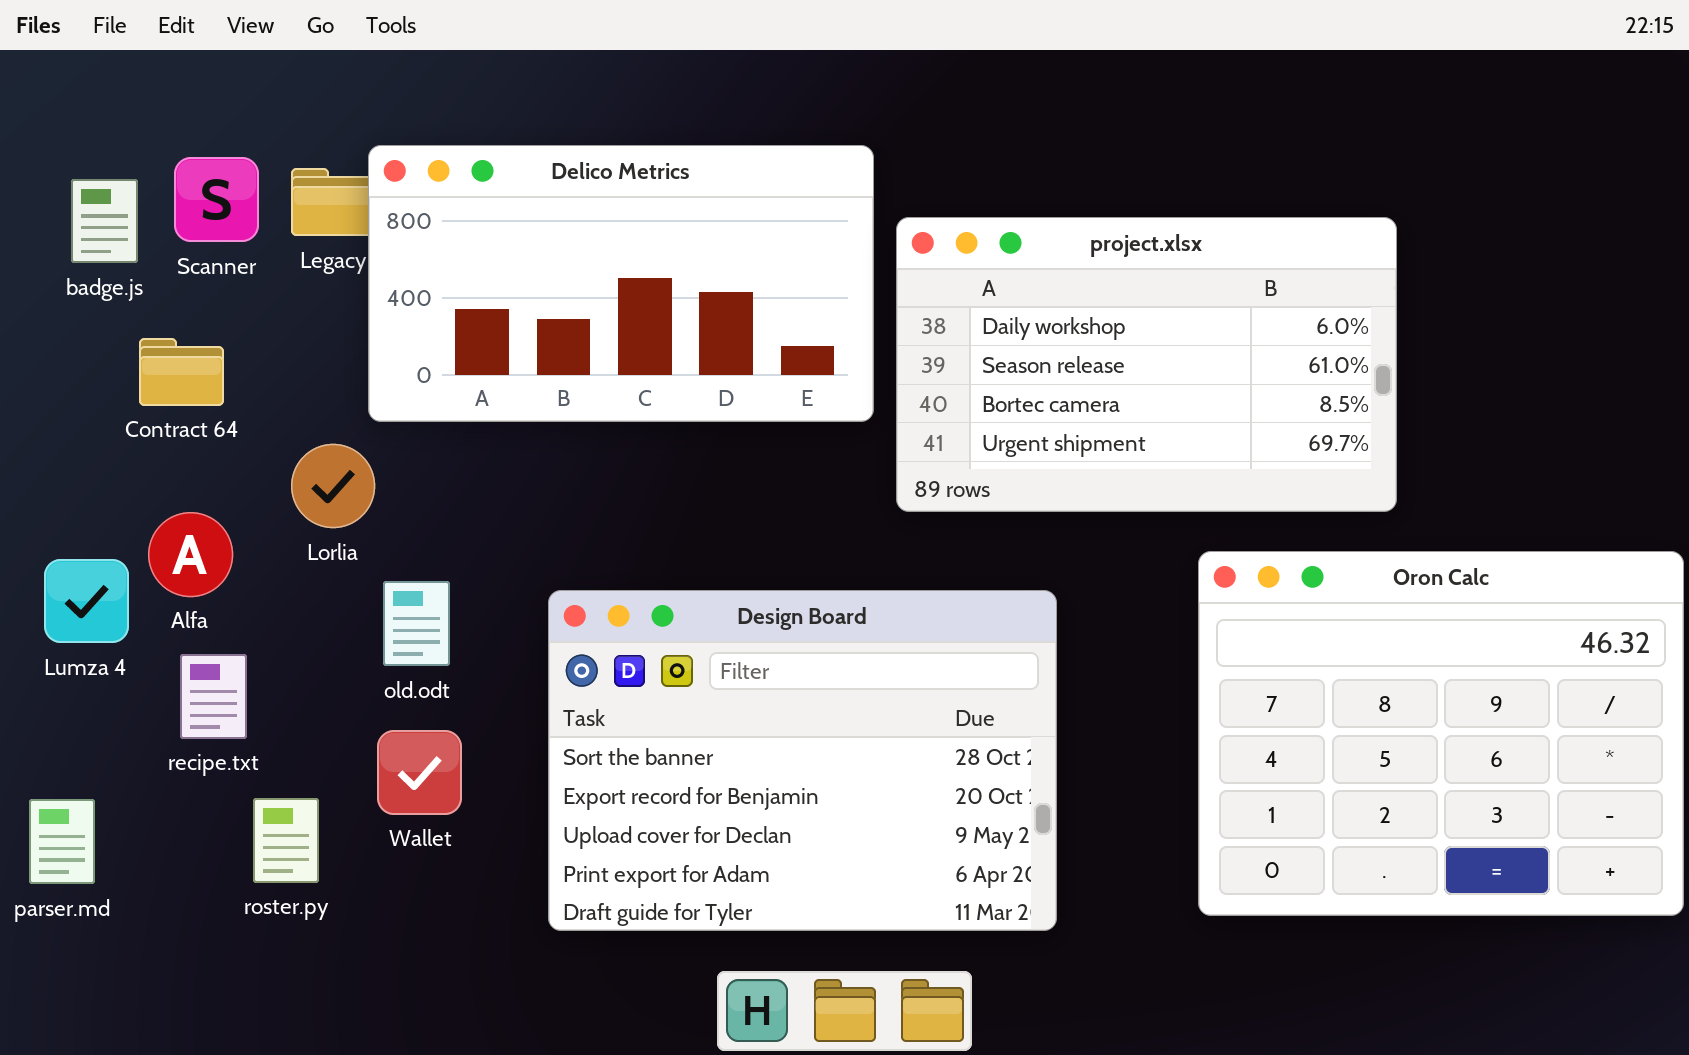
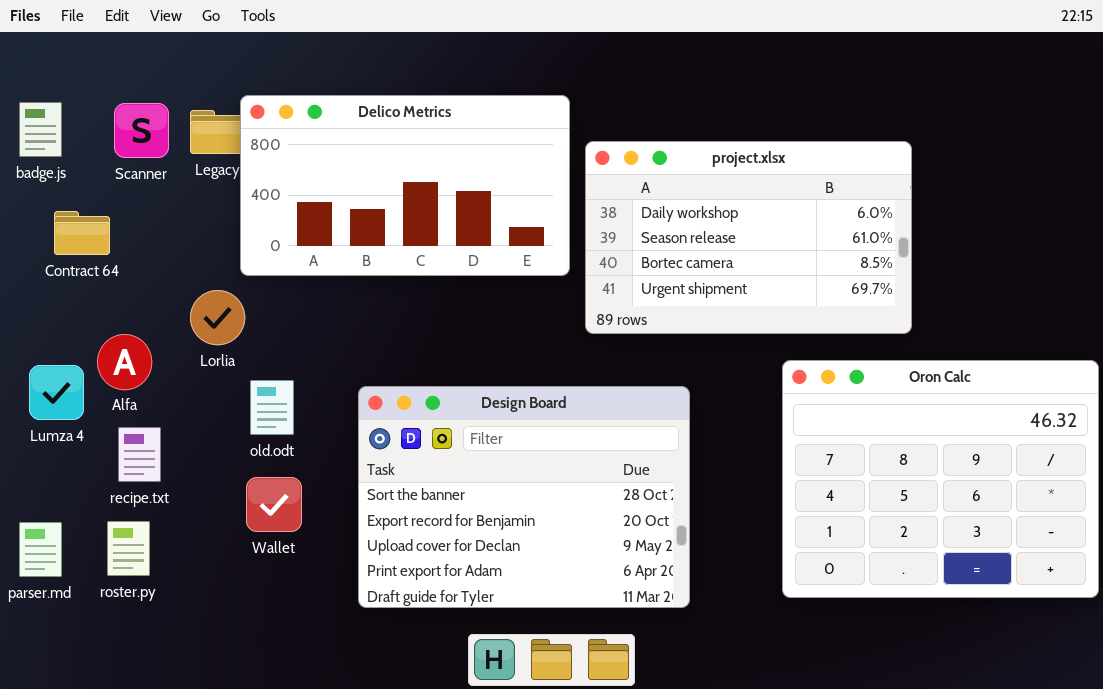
badge.js: [71,179,138,263] -> [19,102,62,157], moved
Contract 64: [139,338,224,406] -> [54,211,110,255], moved
roster.py: [253,798,319,883] -> [107,521,150,576], moved

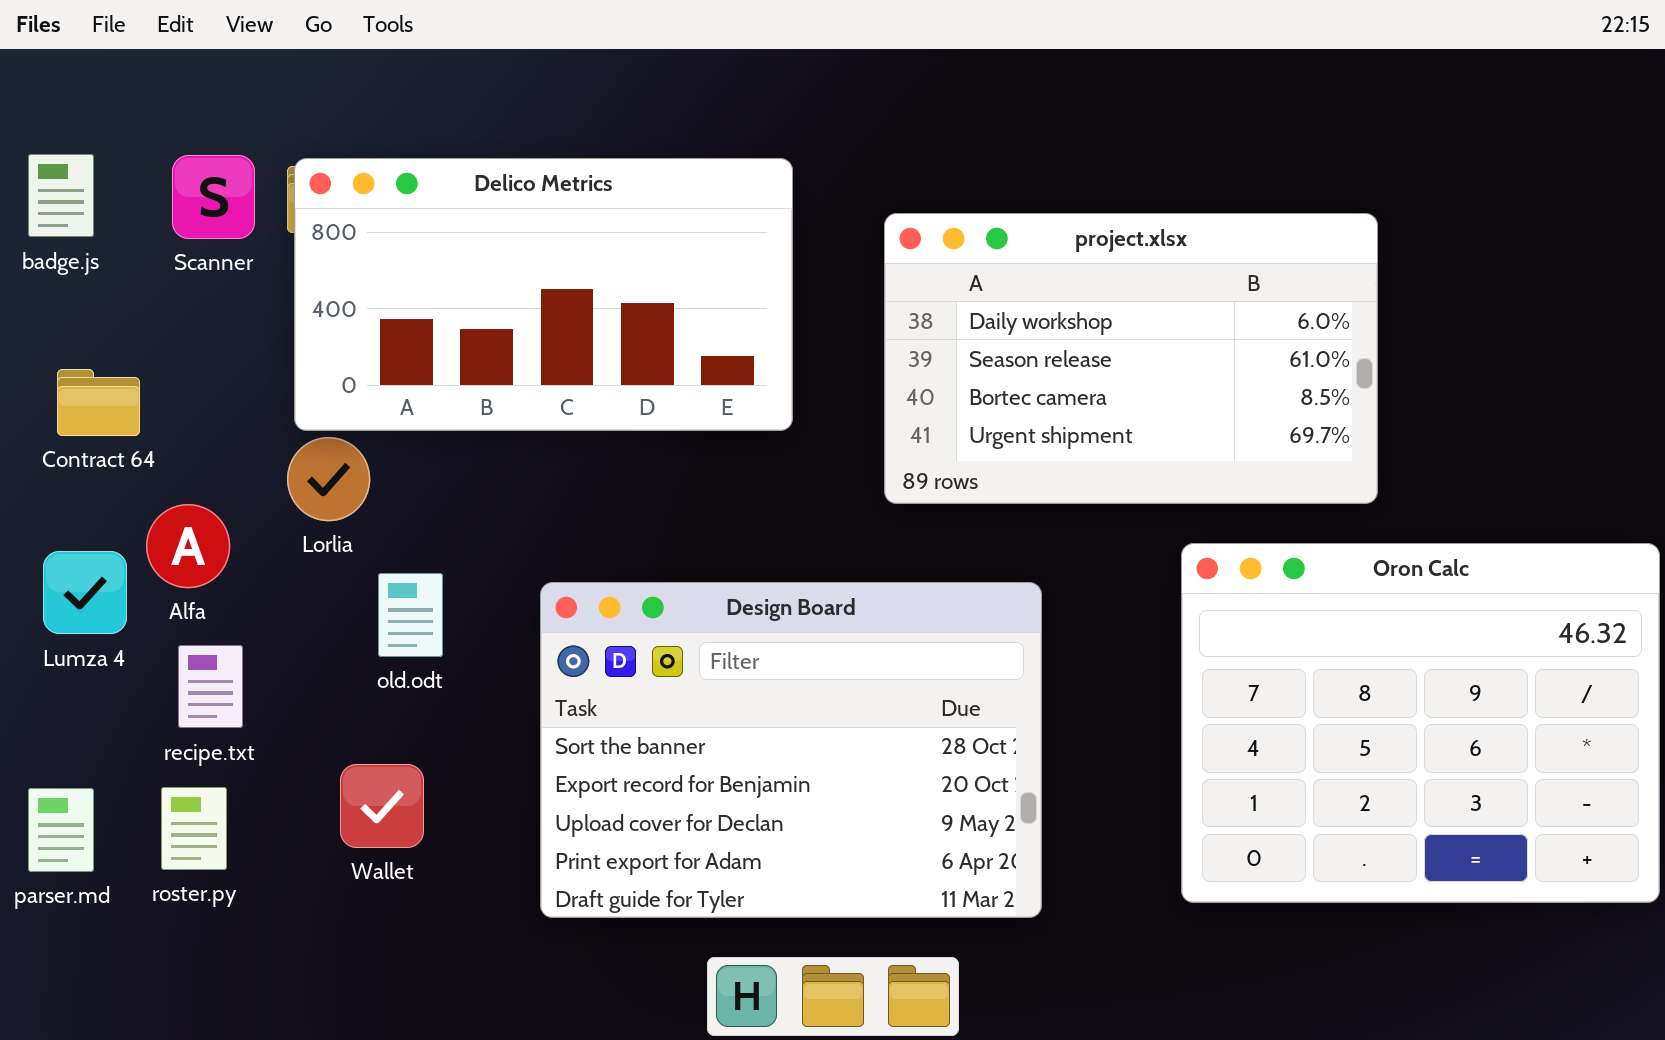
Delico Metrics: [240,95,570,276] -> [294,158,793,431], moved
Contract 64: [54,211,110,255] -> [57,369,140,436], moved
Wallet: [246,477,302,532] -> [340,764,424,848], moved

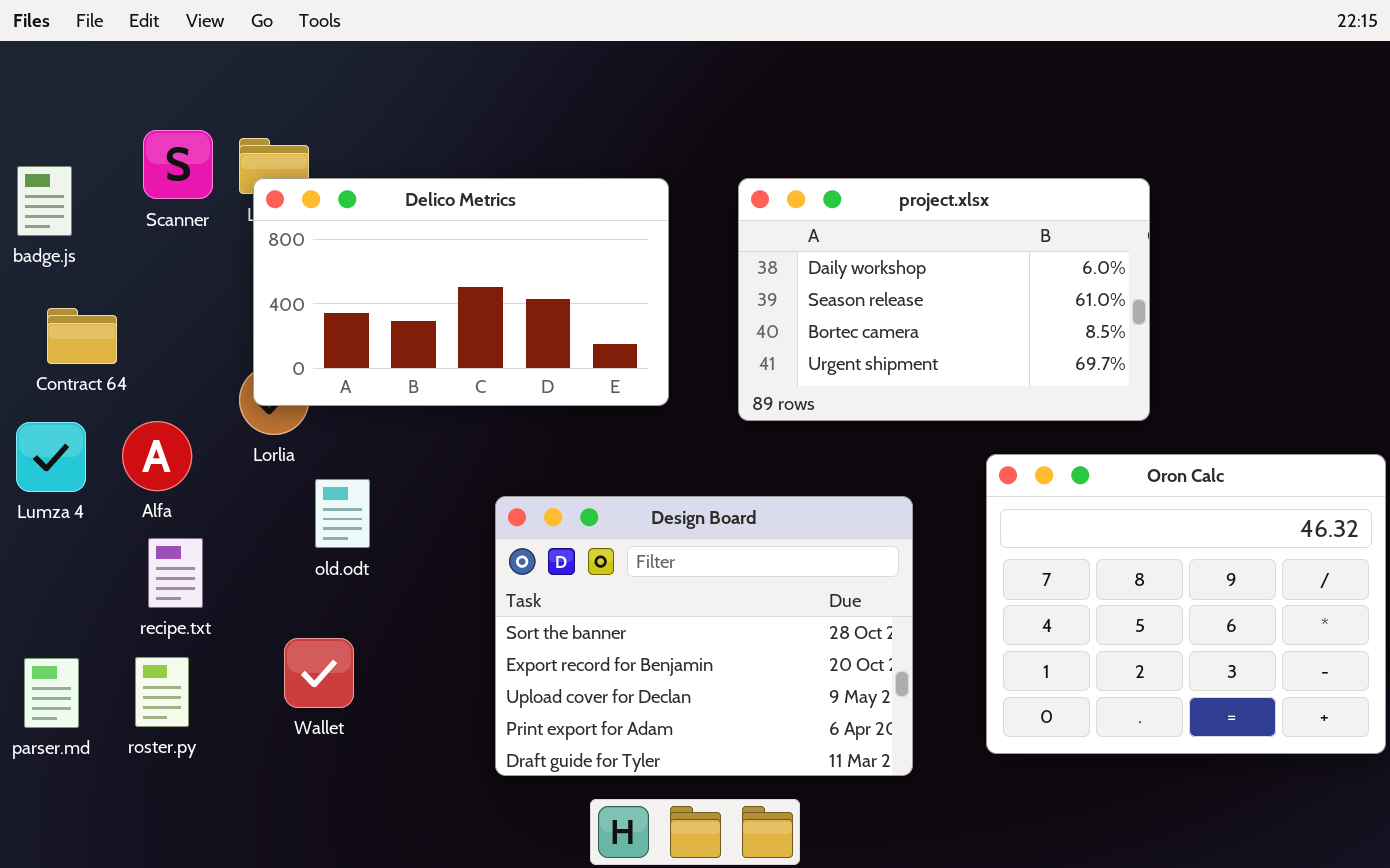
badge.js: [28,154,94,237] -> [17,166,72,236], moved
Delico Metrics: [294,158,793,431] -> [253,178,669,406], moved
Lumza 4: [43,551,127,634] -> [16,422,86,492], moved
Design Board: [540,582,1042,918] -> [495,496,913,776], moved

